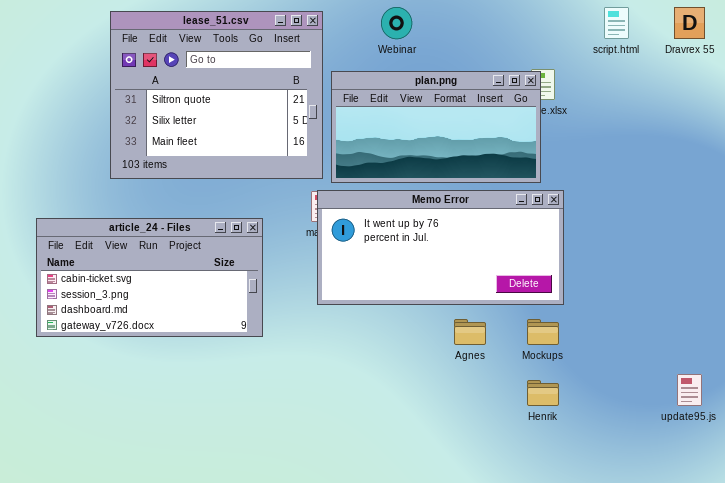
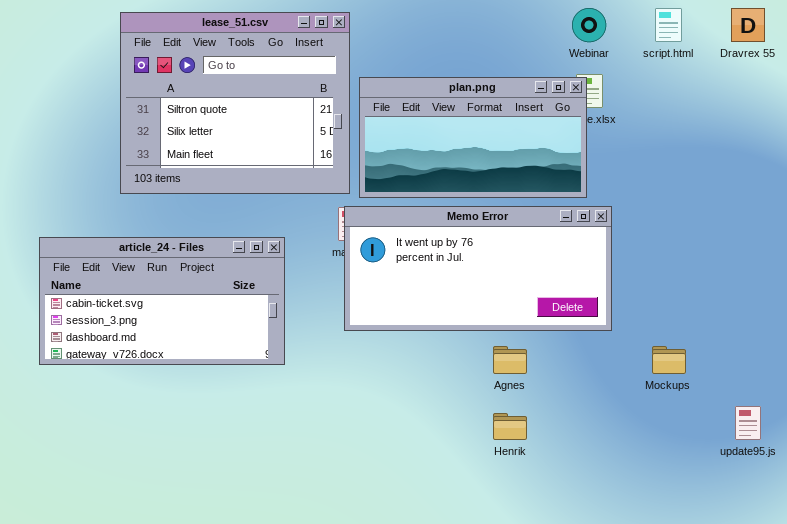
Webinar: [381,7,412,39] -> [572,8,606,42], moved
Mockups: [527,319,559,345] -> [652,346,686,374], moved
Henrik: [527,380,559,406] -> [493,413,527,440], moved

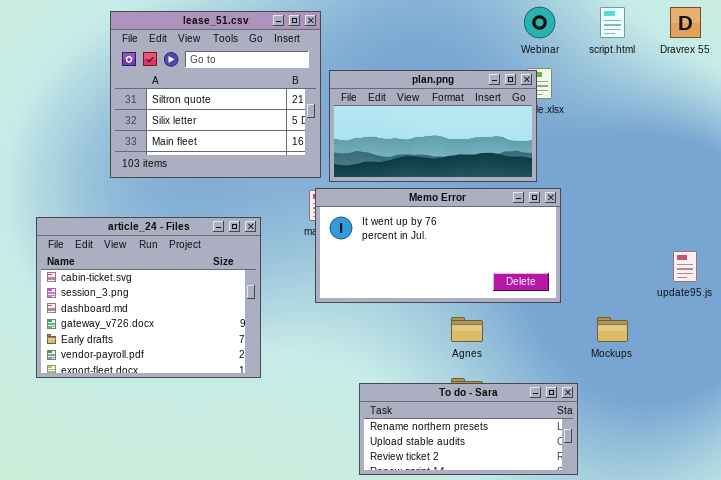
article_24 - Files: [39,237,285,365] -> [36,217,261,378], resized
update95.js: [735,406,761,440] -> [673,251,697,282], moved
To do - Sara: none -> [359,383,578,475], opened

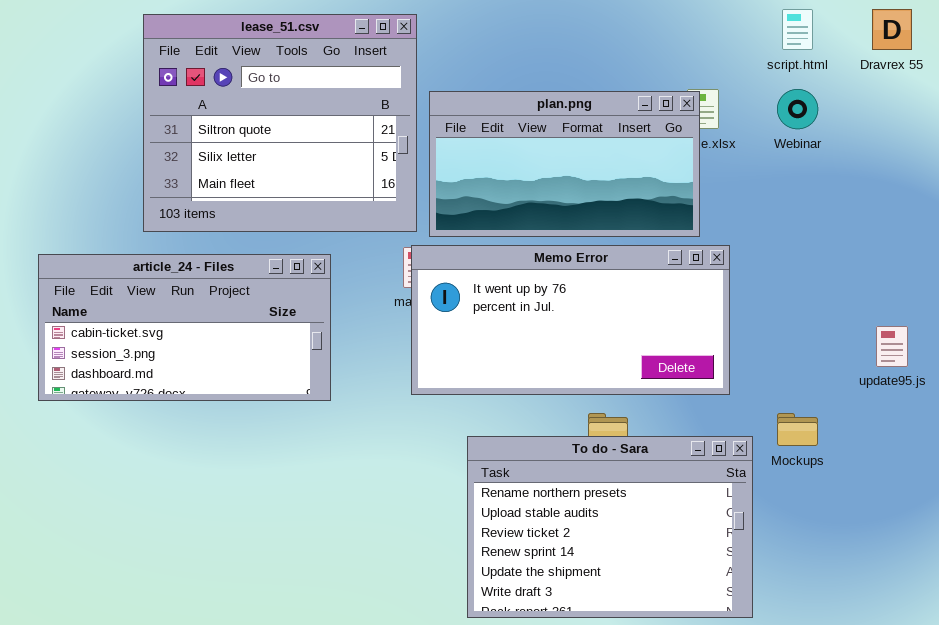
Webinar: [524,7,555,38] -> [777,89,818,129], moved
article_24 - Files: [36,217,261,378] -> [38,254,331,401], moved, resized
To do - Sara: [359,383,578,475] -> [467,436,753,618], resized

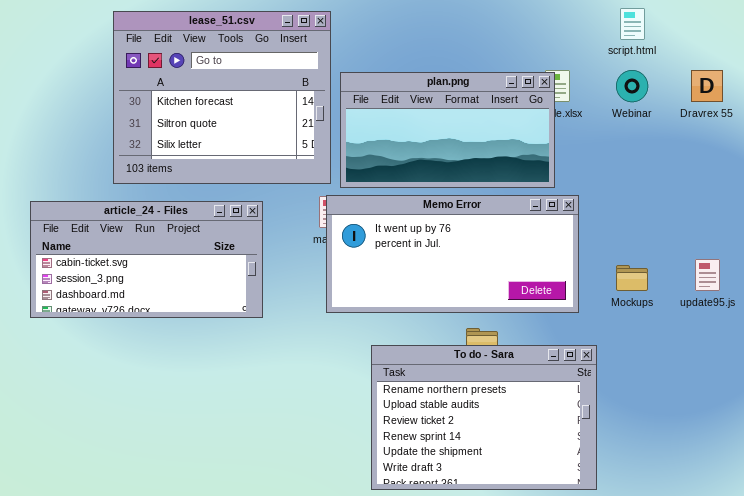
Dravrex 55: [872,9,912,50] -> [691,70,723,102], moved
lease_51.csv: [143,14,417,232] -> [113,11,331,184], scrolled up 1 row
Mockups: [777,413,818,446] -> [616,265,648,291], moved

